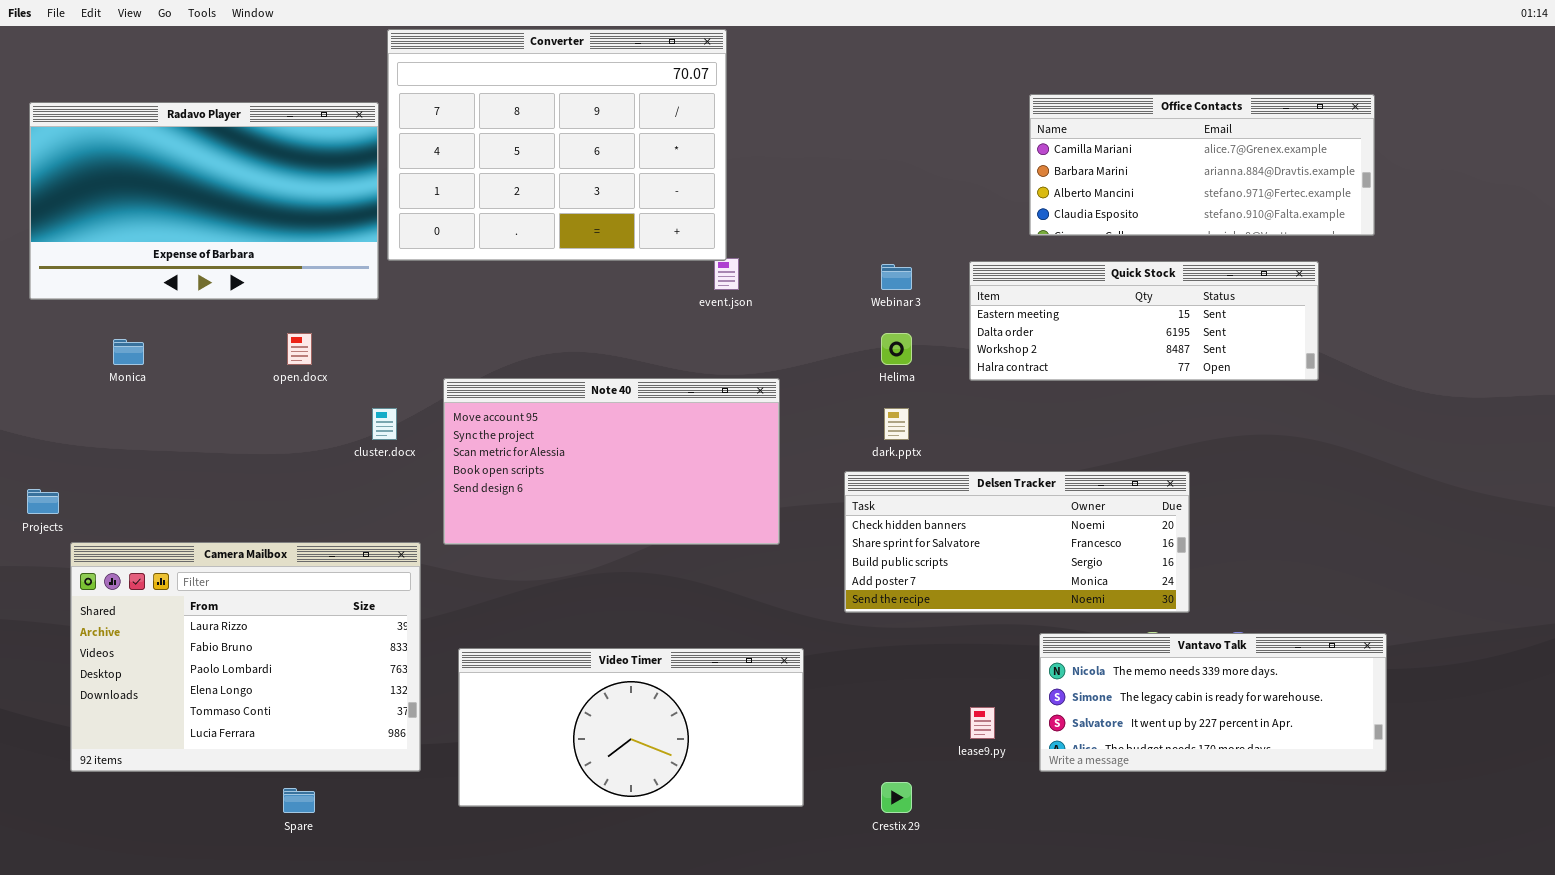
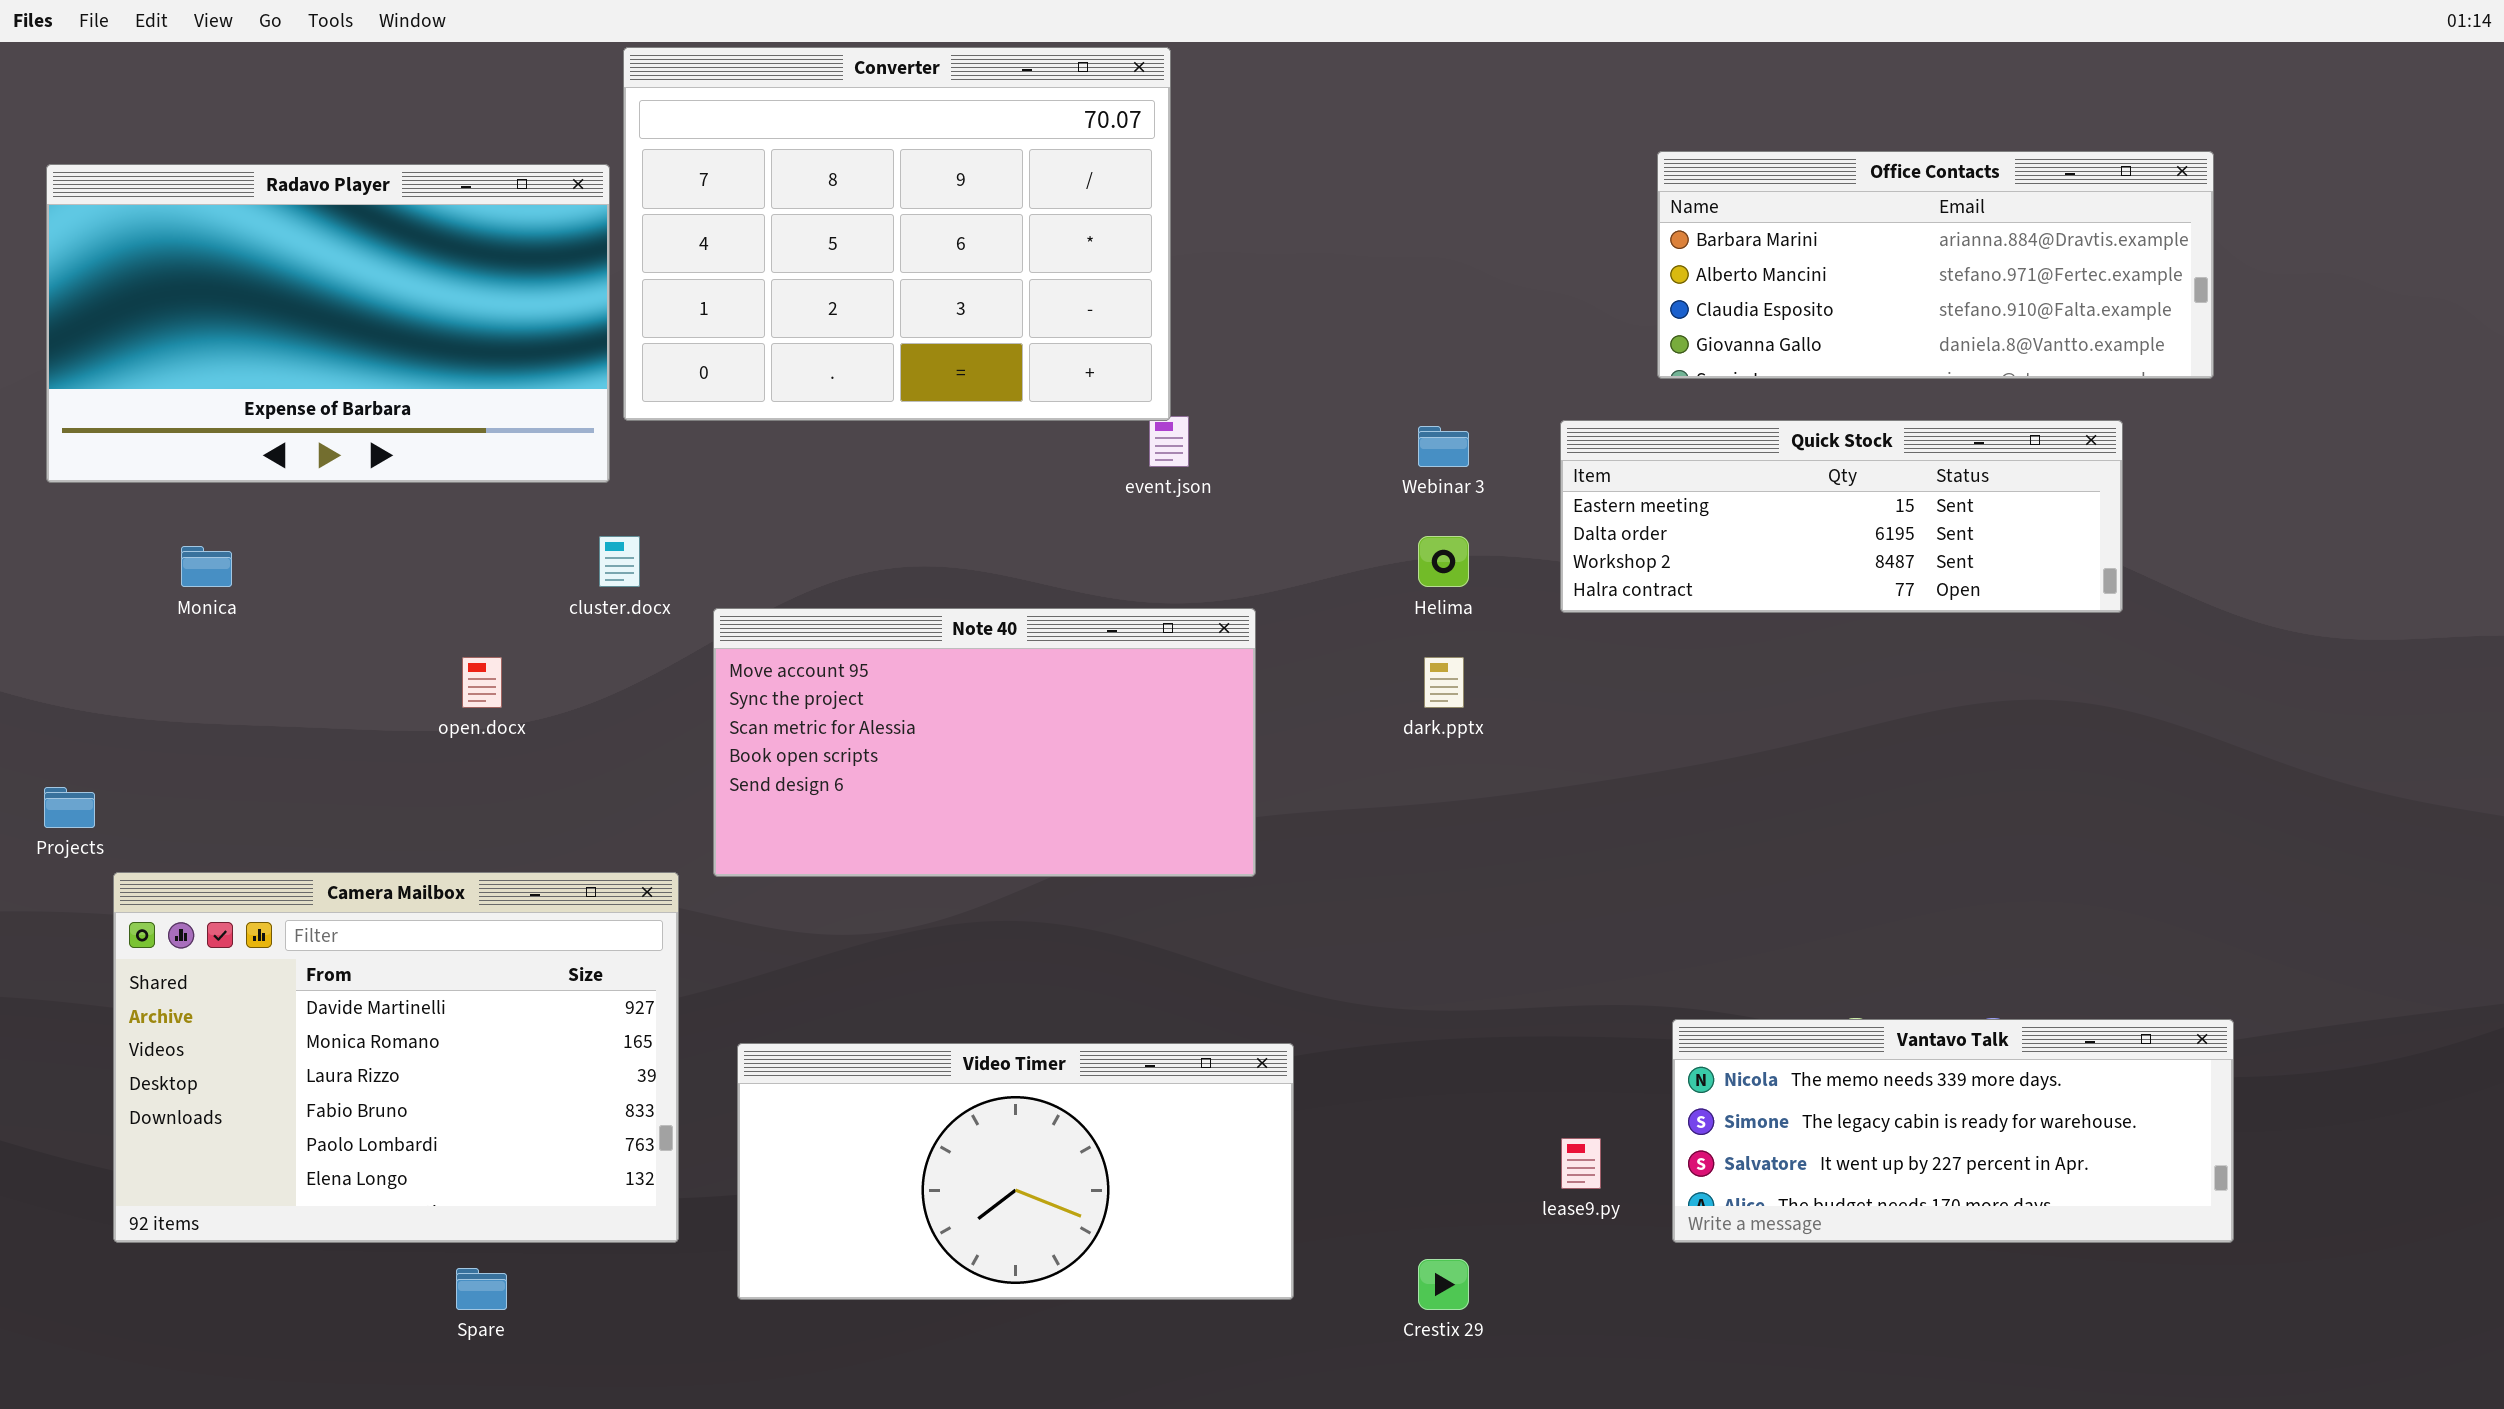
Office Contacts: [1029,94,1375,236] -> [1657,151,2214,379], scrolled down 1 row
open.docx: [287,333,312,365] -> [462,657,502,708], moved
cluster.docx: [372,408,397,440] -> [599,536,640,587], moved
Delsen Tracker: [844,471,1190,613] -> none, closed
Camera Mailbox: [70,542,421,772] -> [113,872,679,1243], scrolled up 2 rows

